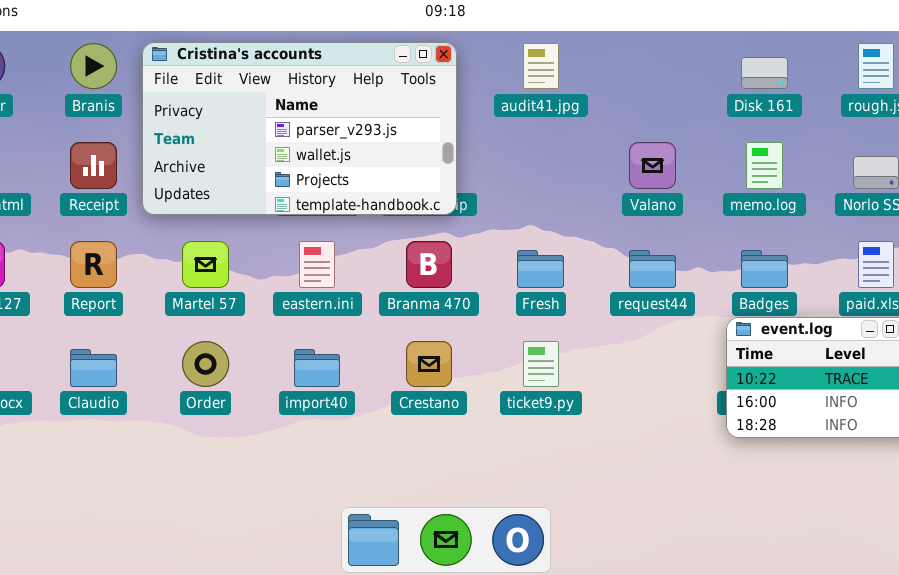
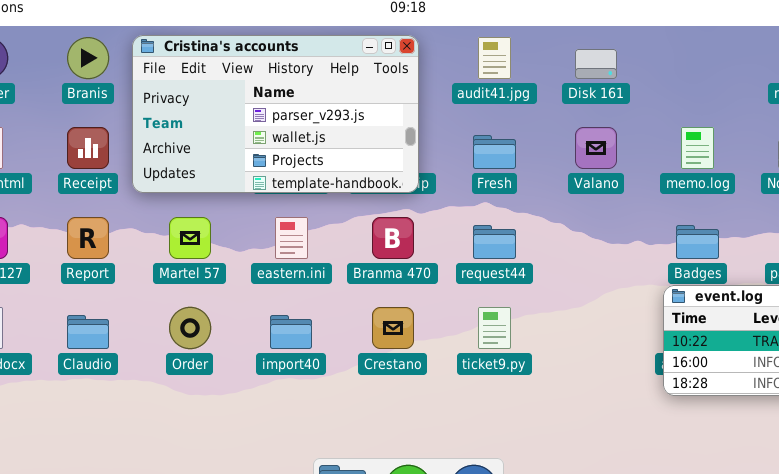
Disk 161: [741,57,788,89] -> [575,49,617,79], moved
Fresh: [517,250,564,288] -> [473,135,516,169], moved
request44: [629,250,676,288] -> [473,225,516,259], moved

